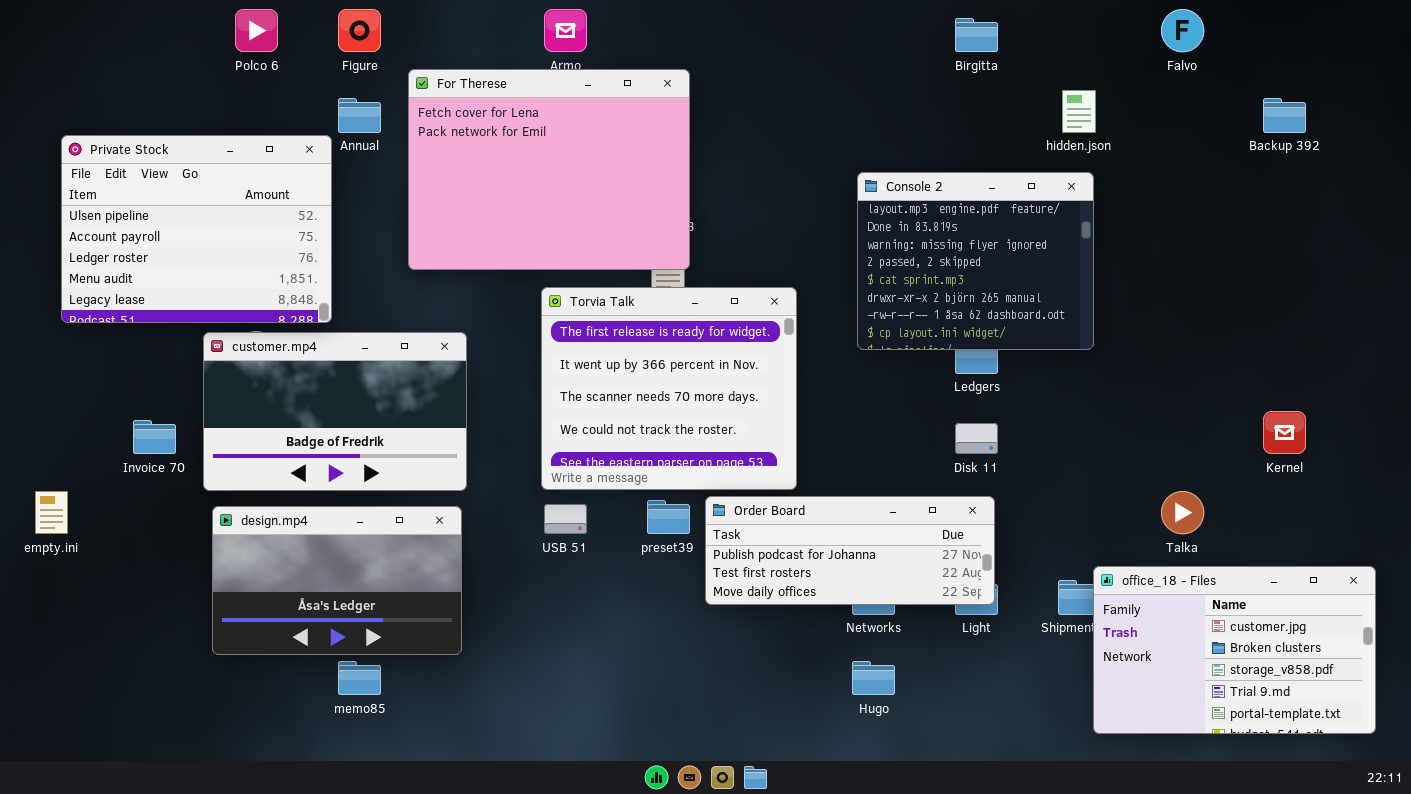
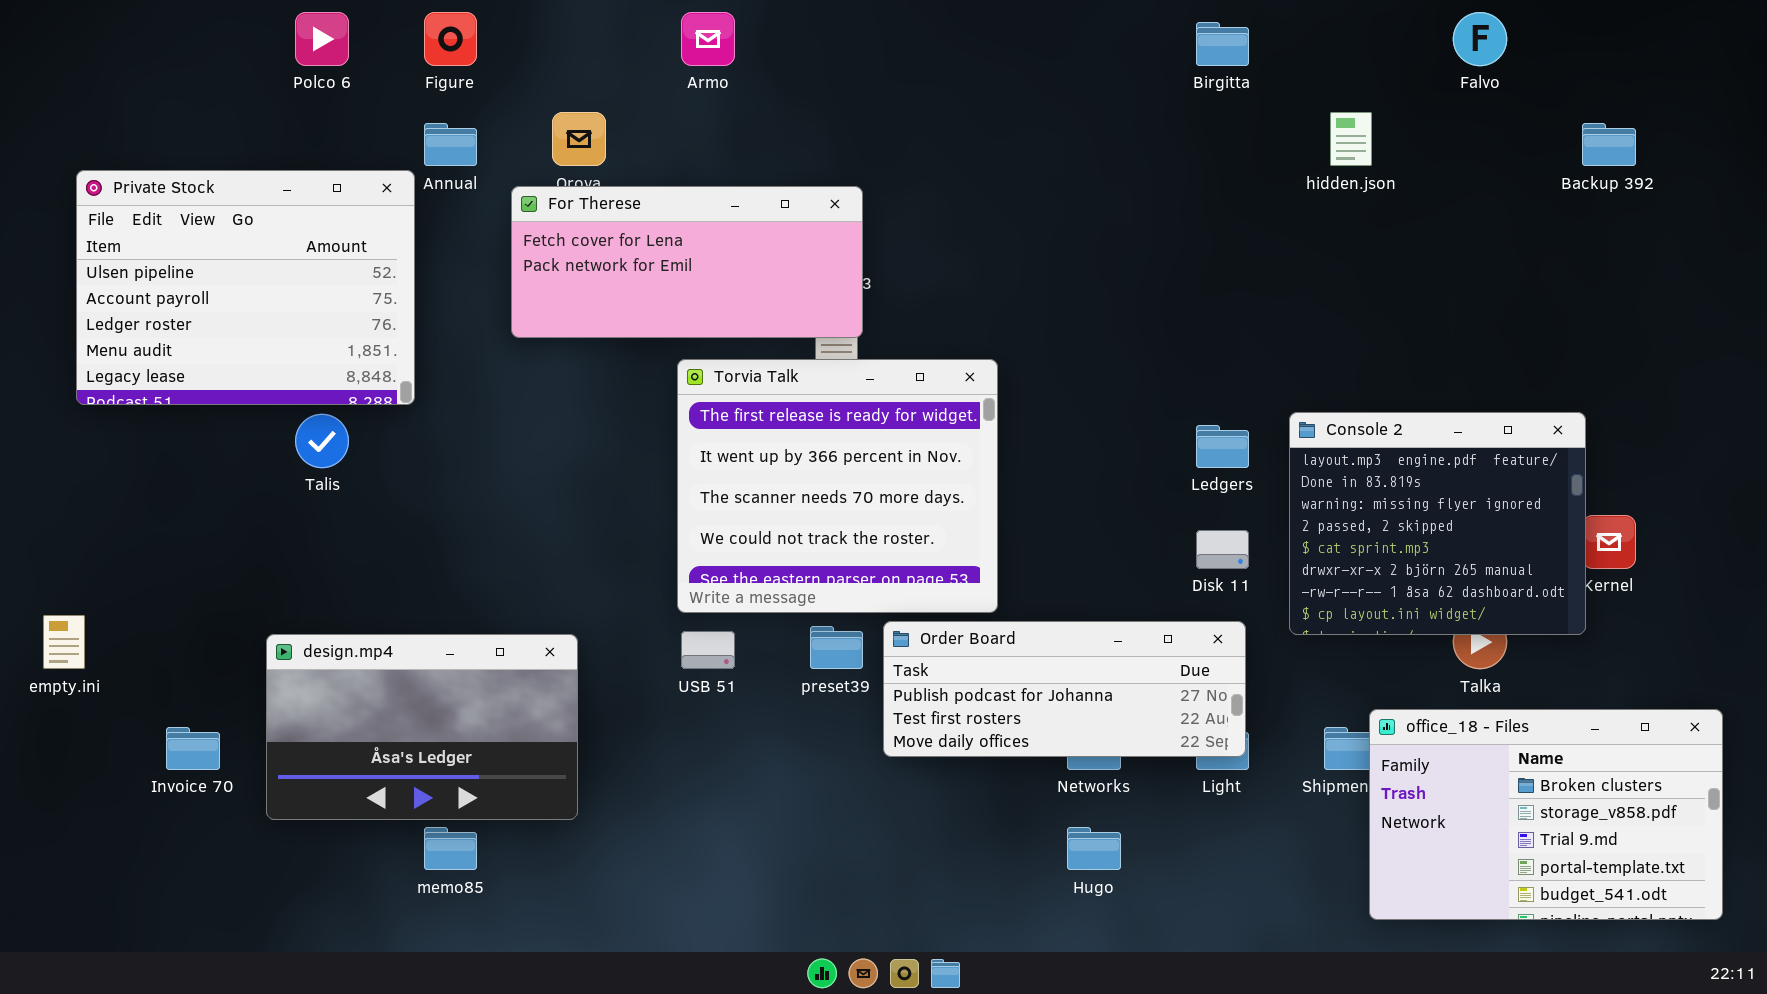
For Therese: [408,69,690,270] -> [511,186,863,338], resized
Console 2: [857,172,1094,350] -> [1289,412,1586,635], moved
customer.mp4: [203,332,467,491] -> none, closed
Invoice 70: [133,420,176,454] -> [166,727,220,770], moved
office_18 - Files: [1093,566,1376,734] -> [1369,709,1723,920], scrolled down 1 row

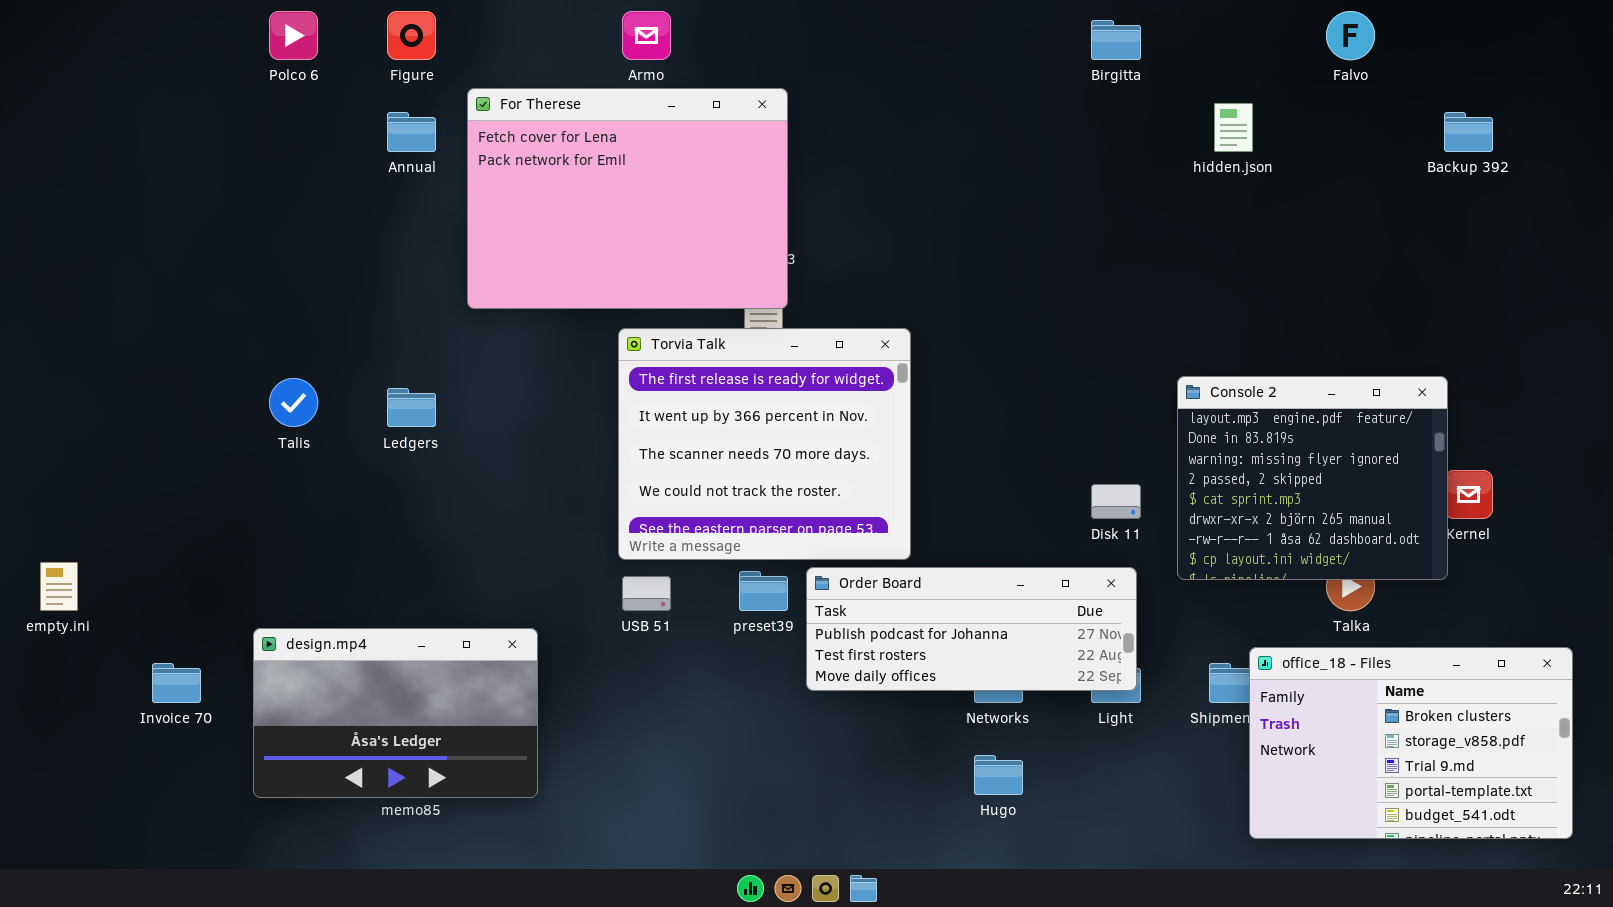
Private Stock: [76,170,415,405] -> none, closed
For Therese: [511,186,863,338] -> [467,88,788,309], resized
Ledgers: [1196,425,1249,468] -> [387,388,436,427], moved
design.mp4: [266,634,578,820] -> [253,628,538,798], moved

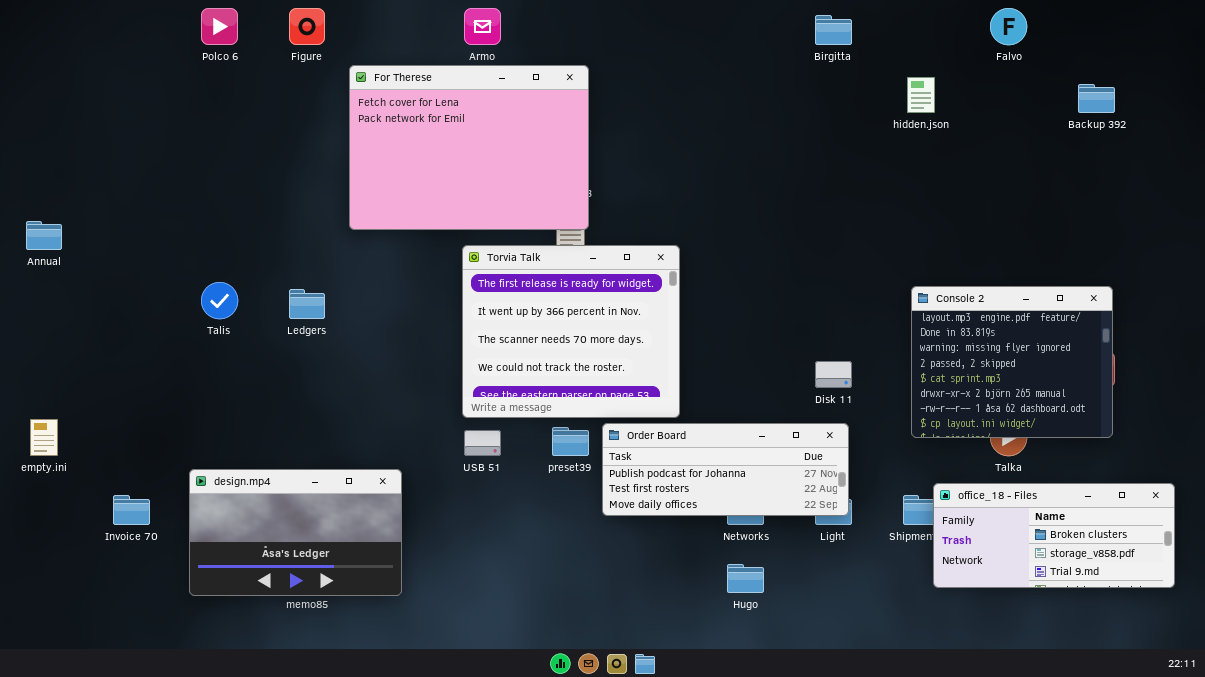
Annual: [387,112,436,152] -> [26,221,62,250], moved
Console 2: [1177,376,1448,580] -> [911,286,1113,438], moved
office_18 - Files: [1249,647,1573,839] -> [933,483,1175,588], resized

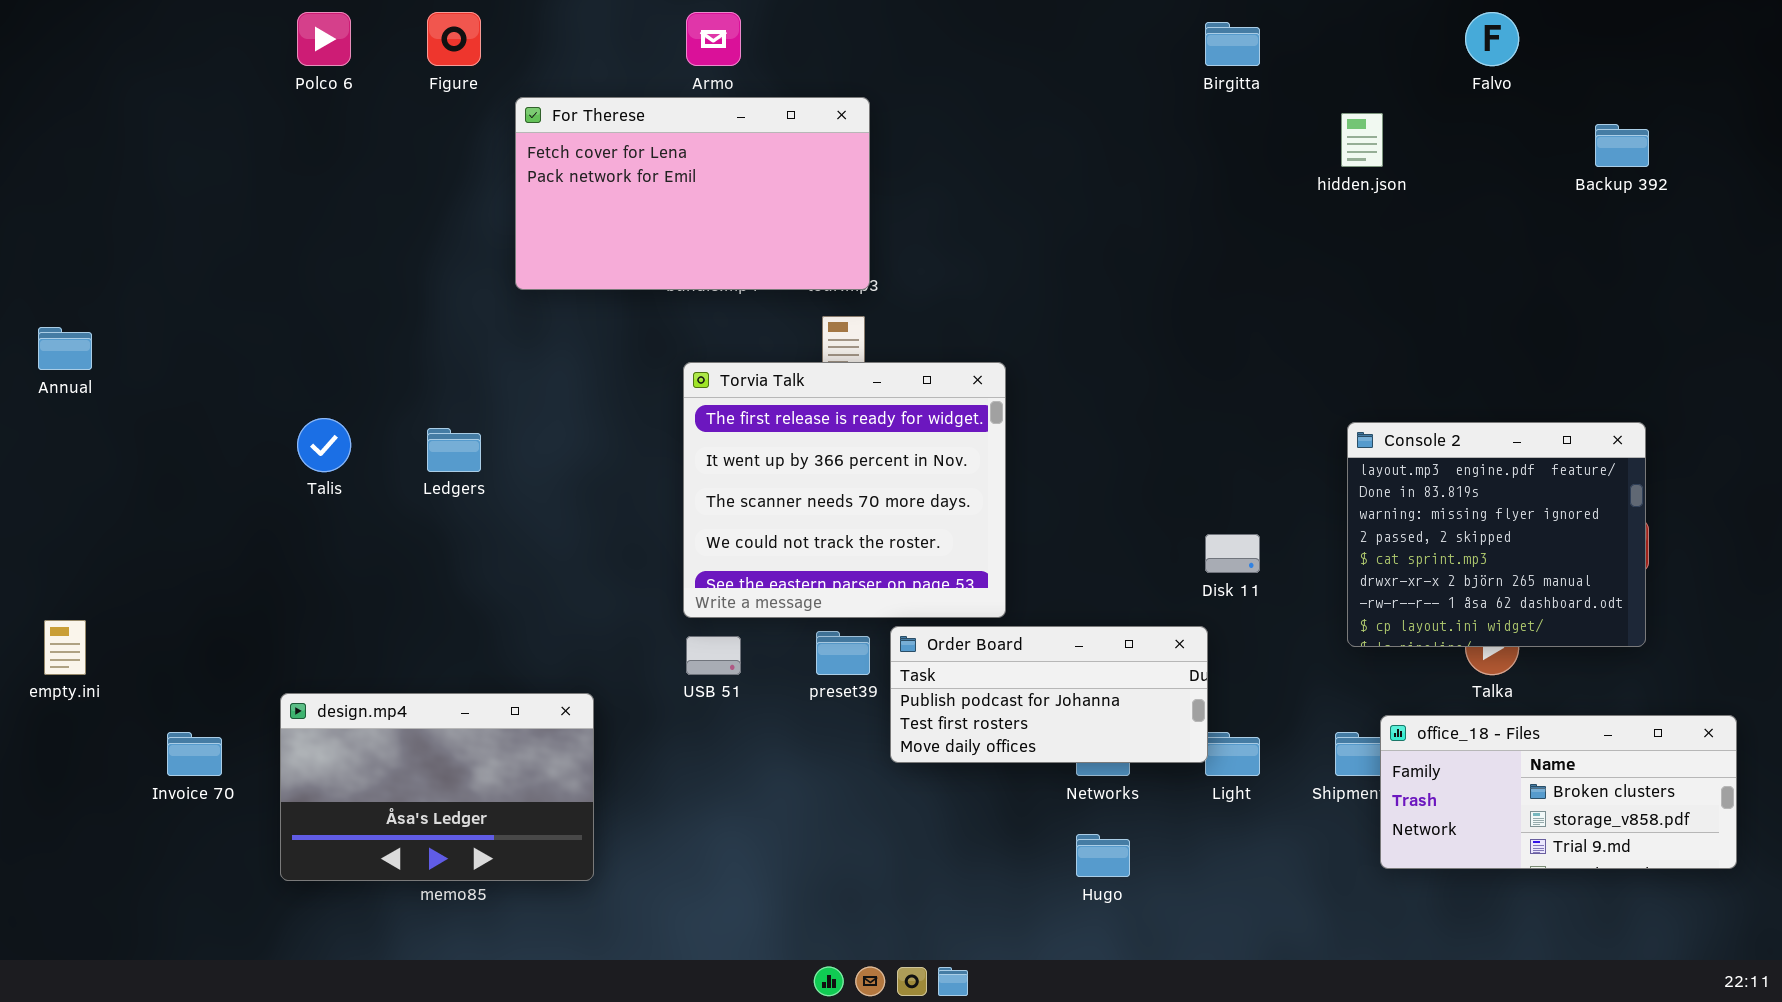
For Therese: [349,65,589,230] -> [515,97,870,290], resized
Order Board: [602,423,849,516] -> [890,626,1208,763], resized

